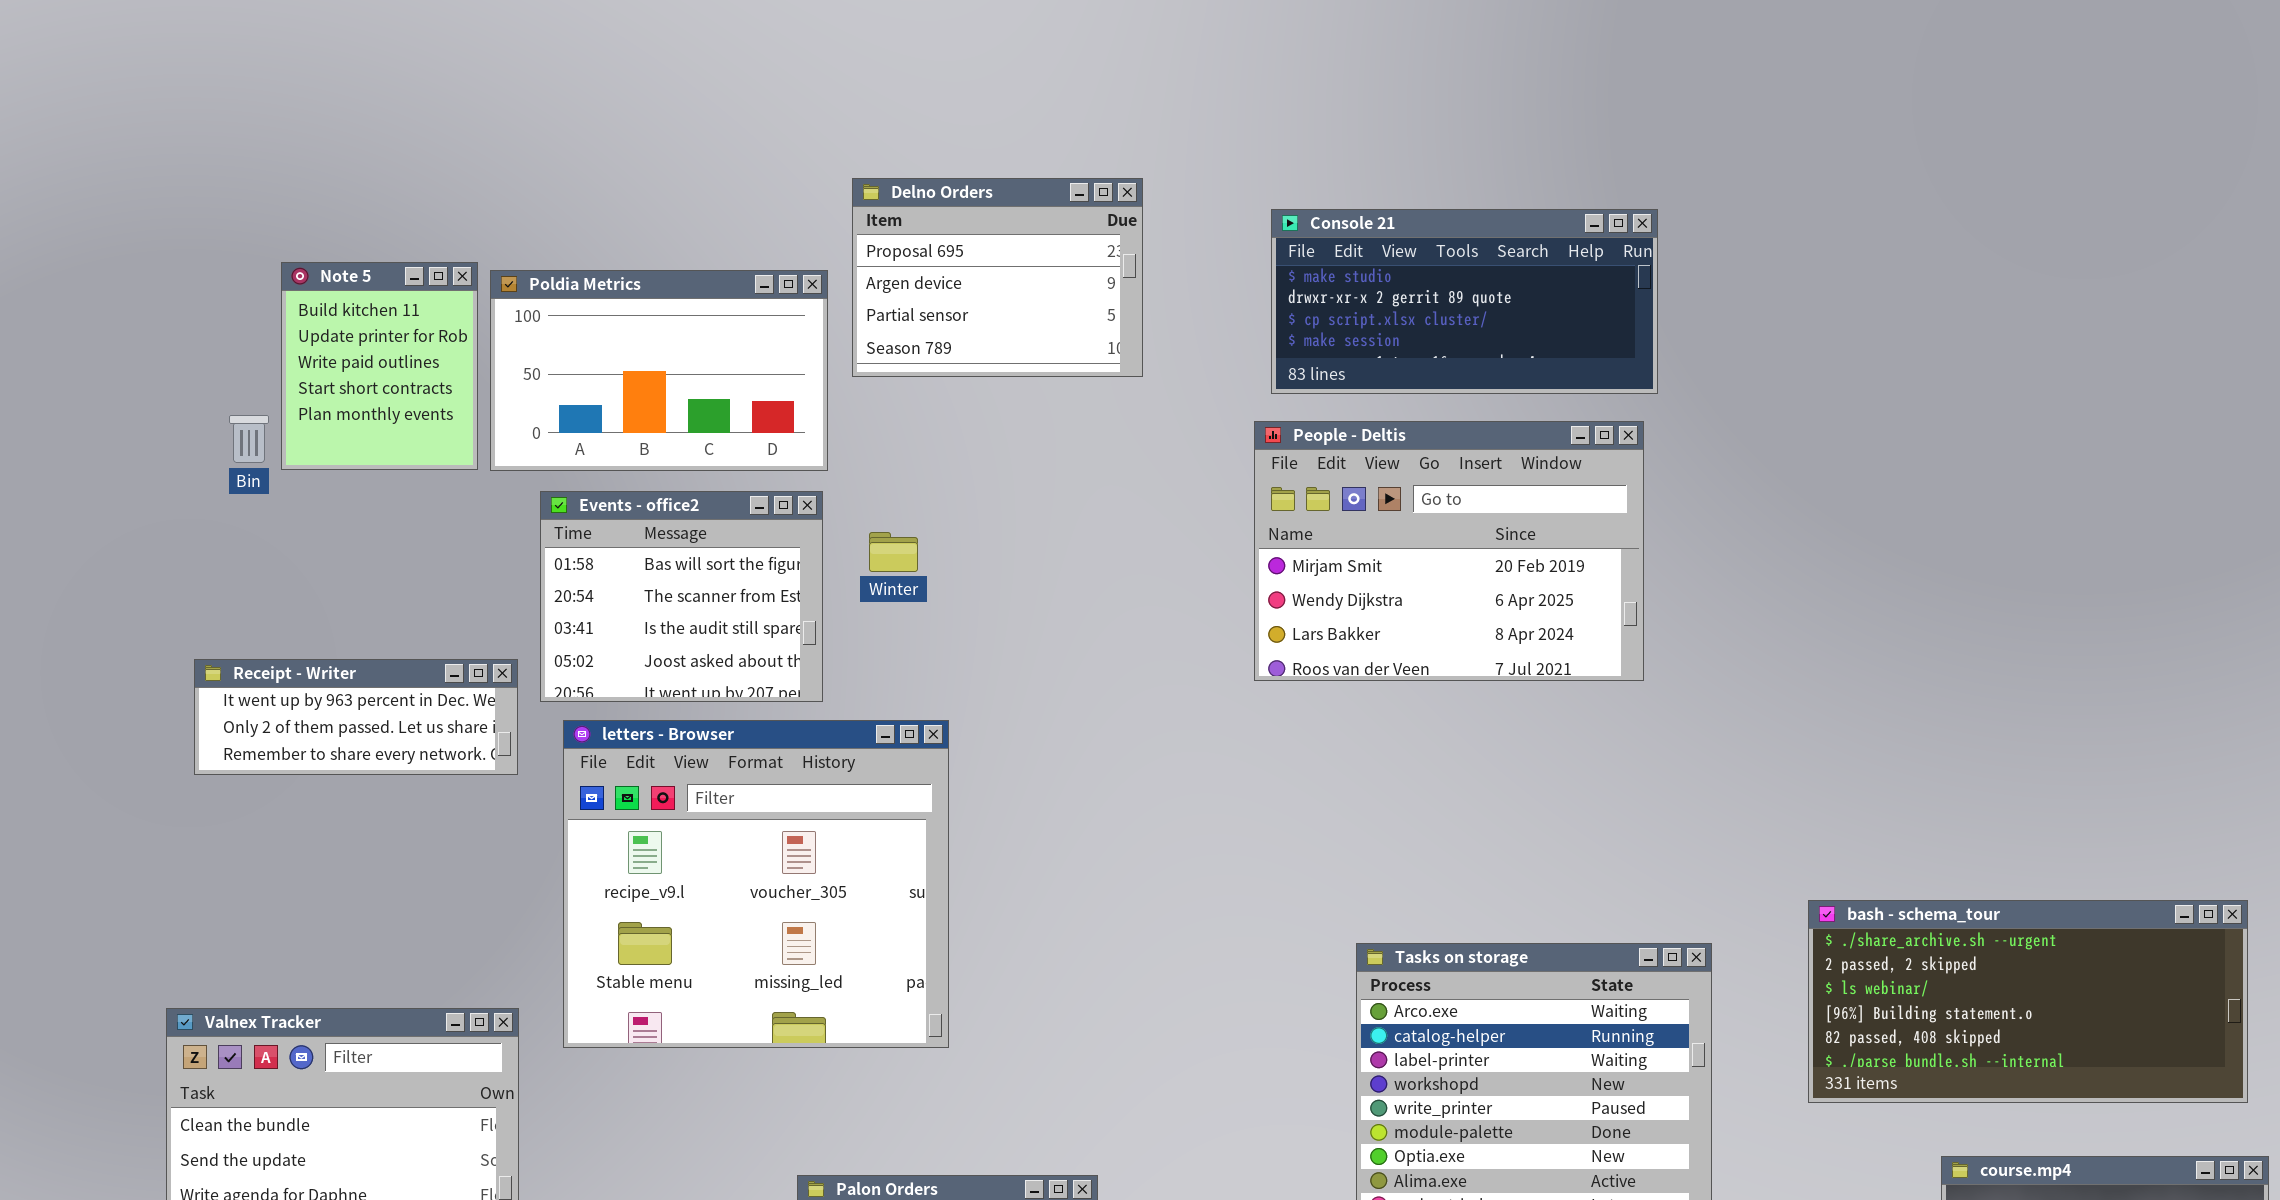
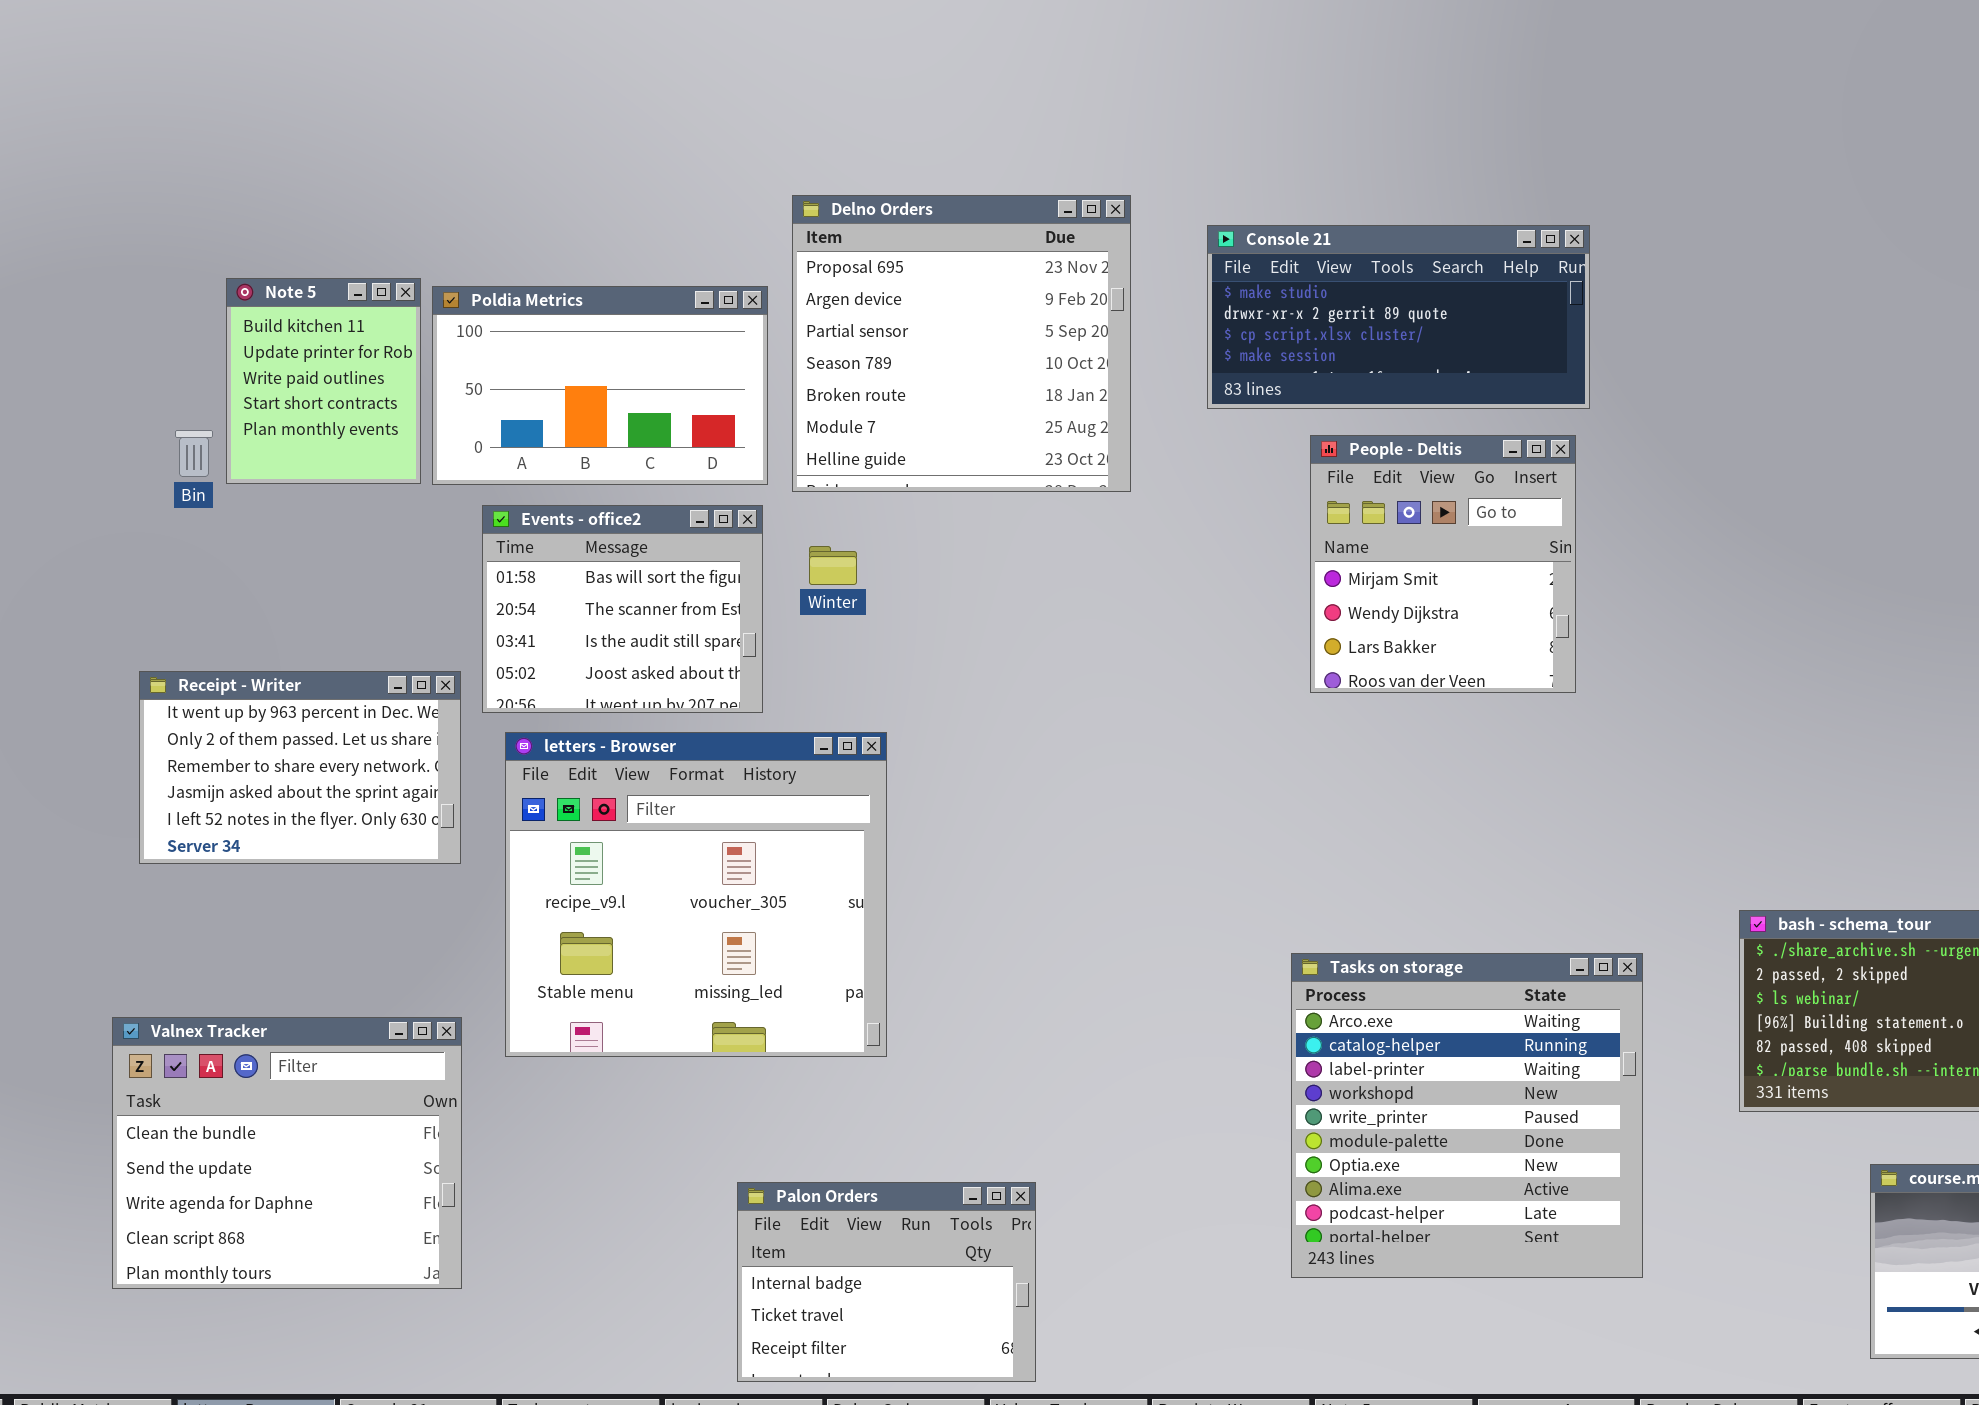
Delno Orders: [852,178,1143,377] -> [792,195,1131,492], resized
People - Deltis: [1254,421,1644,681] -> [1310,435,1576,693], resized
Receipt - Writer: [194,659,518,775] -> [139,671,461,864], resized

